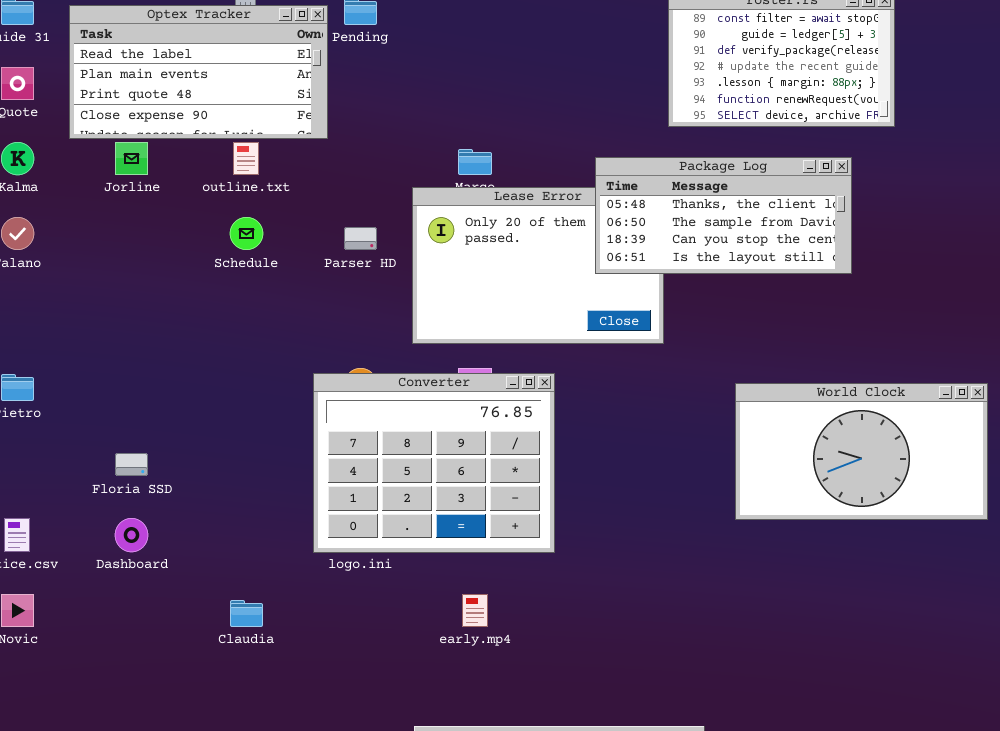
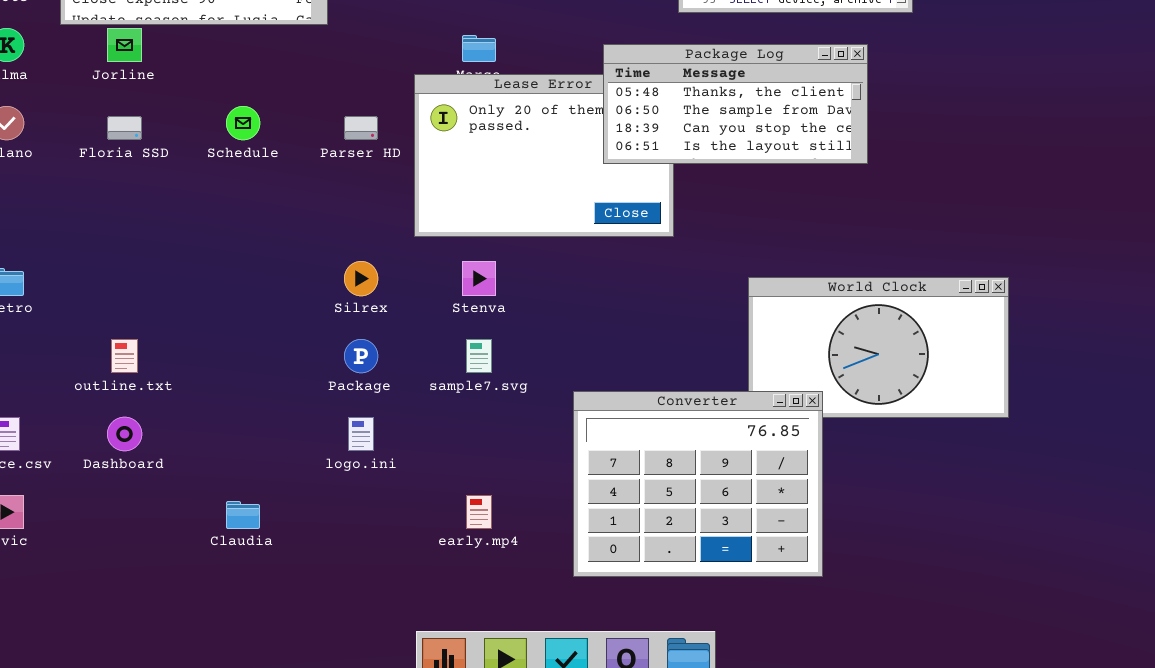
outline.txt: [233,142,259,175] -> [111,339,138,373], moved
Converter: [313,373,555,553] -> [573,391,823,577], moved
Floria SSD: [115,453,148,476] -> [107,116,142,140], moved

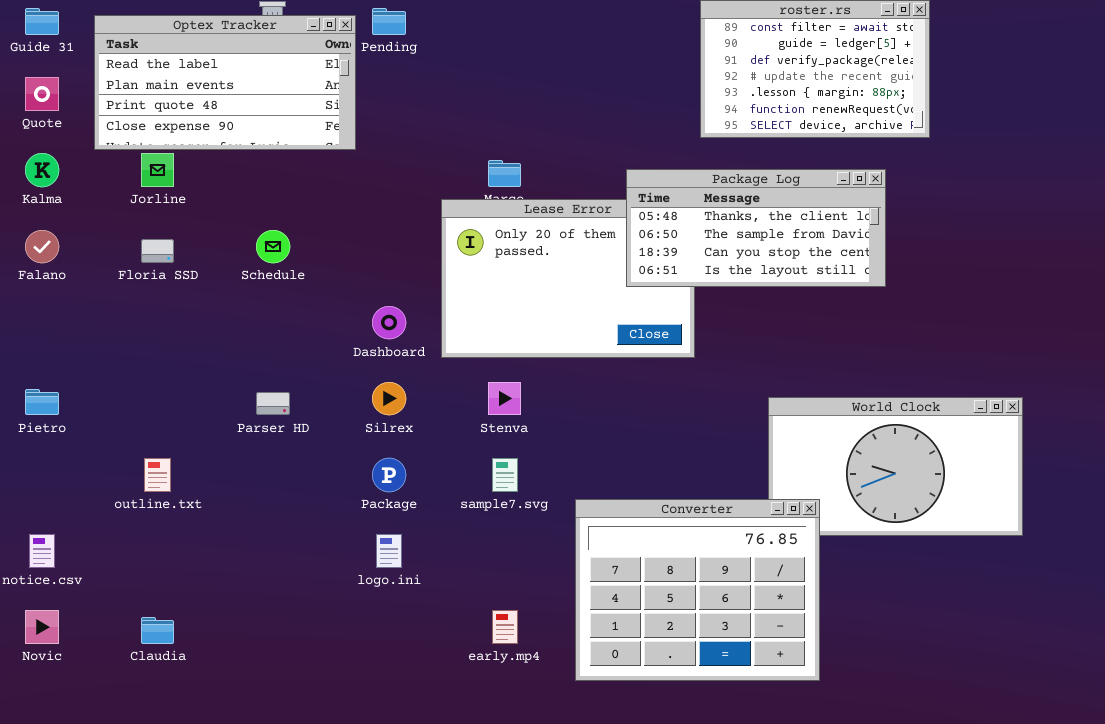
Parser HD: [344,116,378,140] -> [256,392,290,415], moved
Converter: [573,391,823,577] -> [575,499,820,681], moved
Dashboard: [107,417,142,451] -> [372,306,406,339], moved
Claudia: [226,501,260,529] -> [141,617,174,644], moved

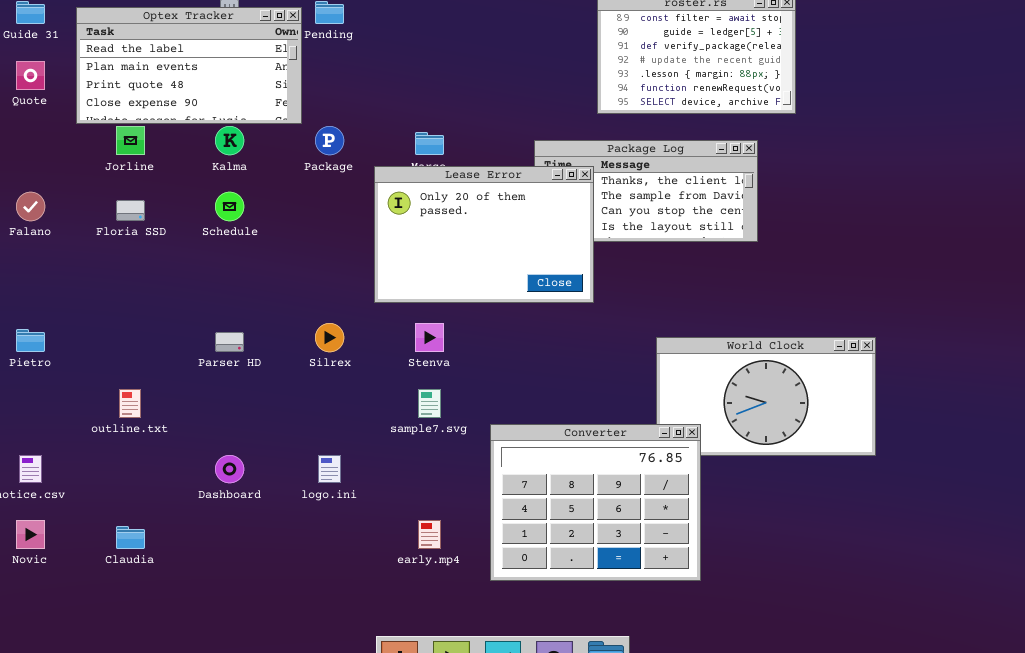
Kalma: [25,153,59,187] -> [215,126,244,155], moved
Lease Error: [441,199,695,358] -> [374,166,594,303], raised
Dashboard: [372,306,406,339] -> [215,455,244,483], moved
Package: [372,458,406,492] -> [315,126,344,155], moved

